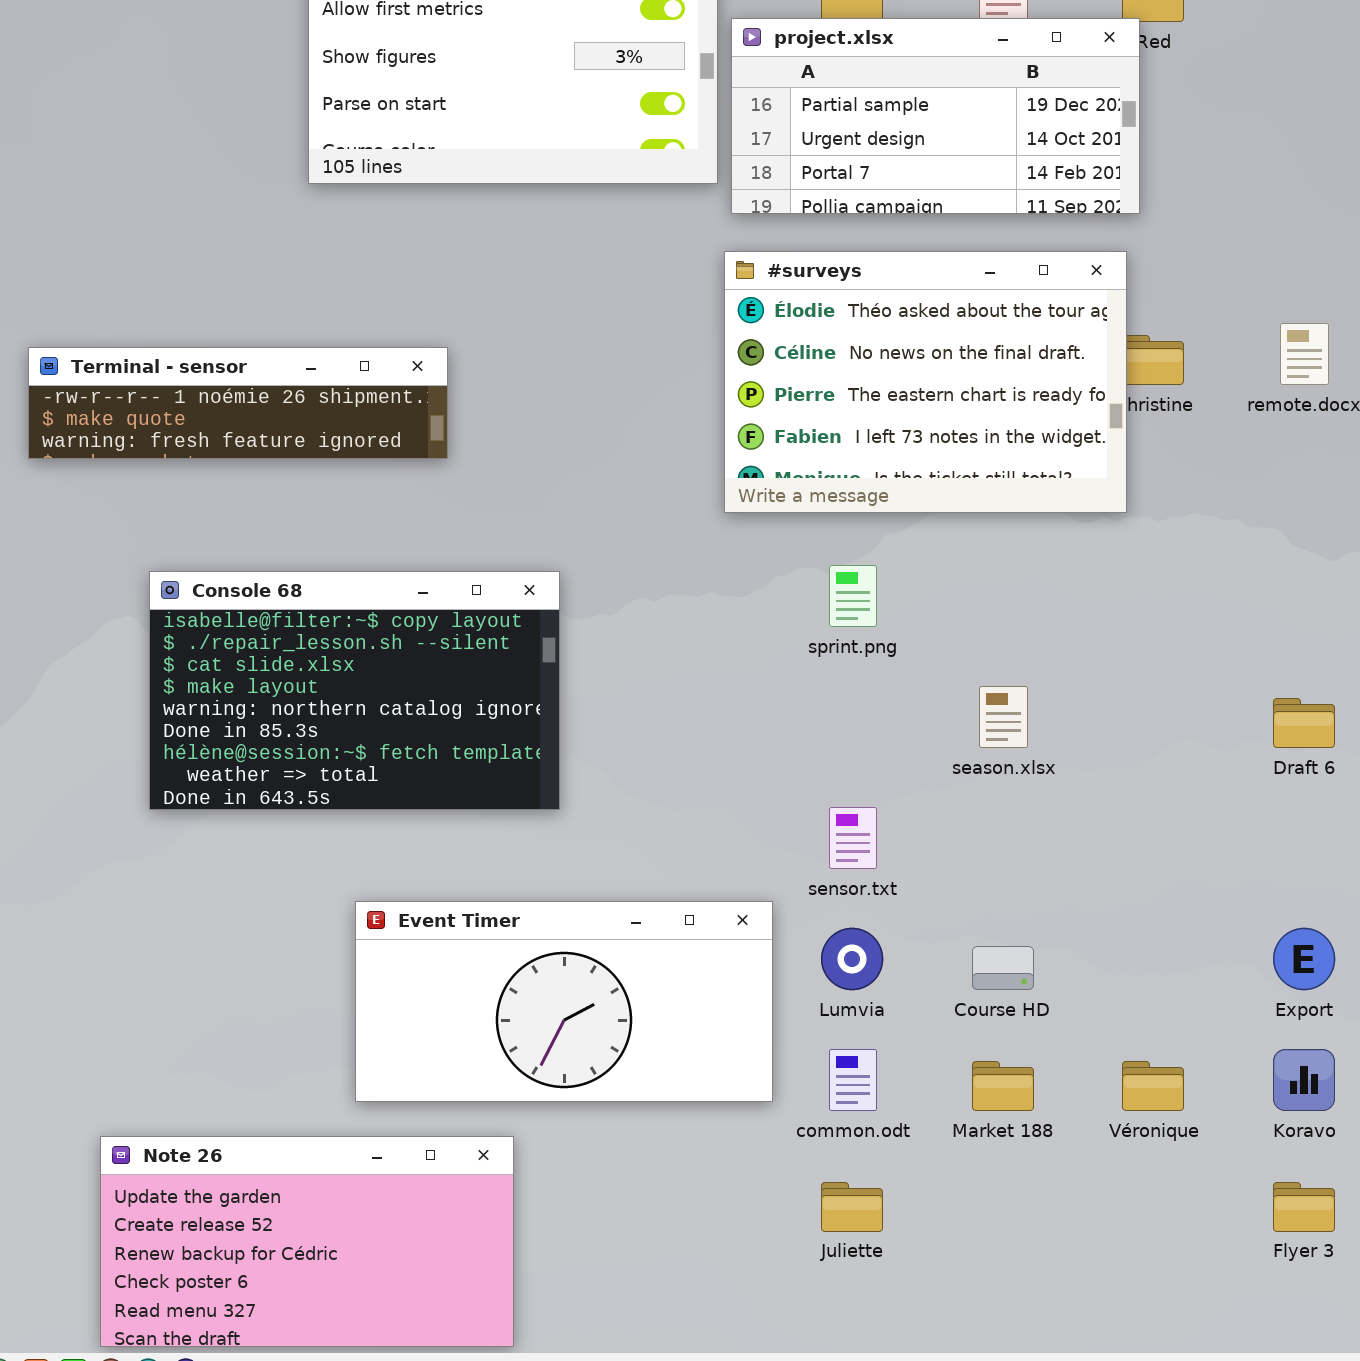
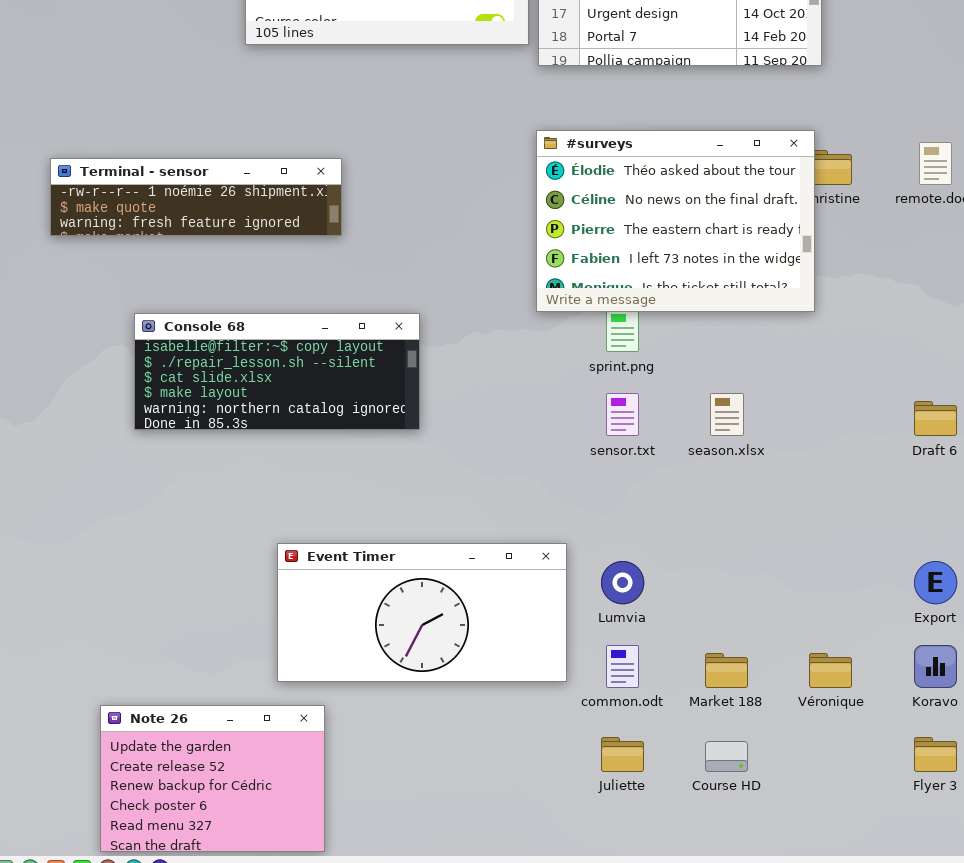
#surveys: [724,251,1127,513] -> [536,130,815,312], moved
Console 68: [149,571,560,810] -> [134,313,420,430], resized
sensor.txt: [829,807,877,869] -> [606,393,639,436], moved
Course HD: [972,946,1034,990] -> [705,741,748,772], moved
Note 26: [100,1136,514,1347] -> [100,705,325,852], resized

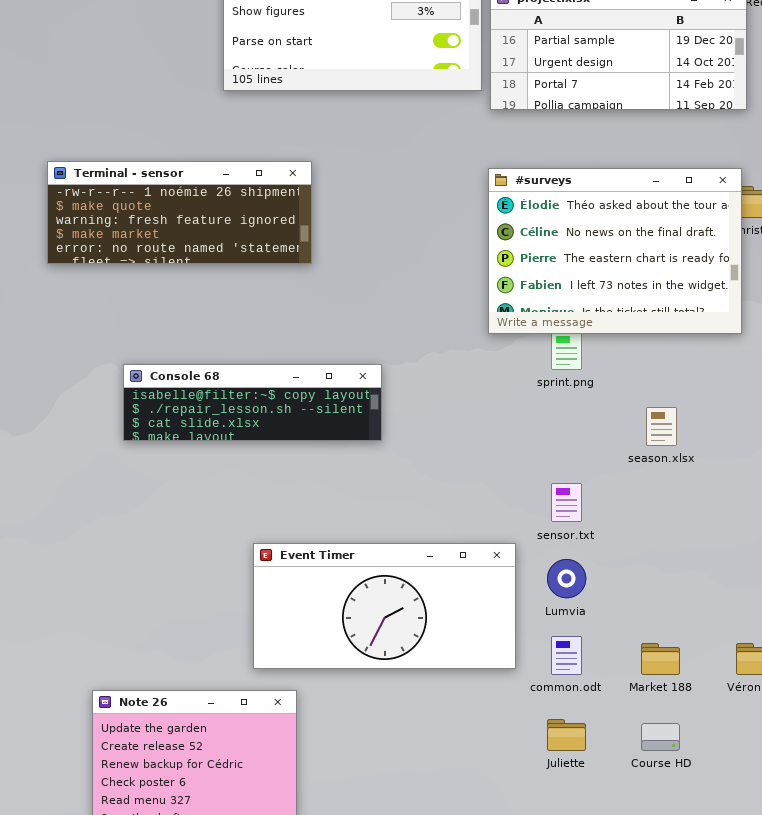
Terminal - sensor: [50,158,342,236] -> [47,161,312,264], resized
Console 68: [134,313,420,430] -> [123,364,382,441], resized
sensor.txt: [606,393,639,436] -> [551,483,582,522], moved

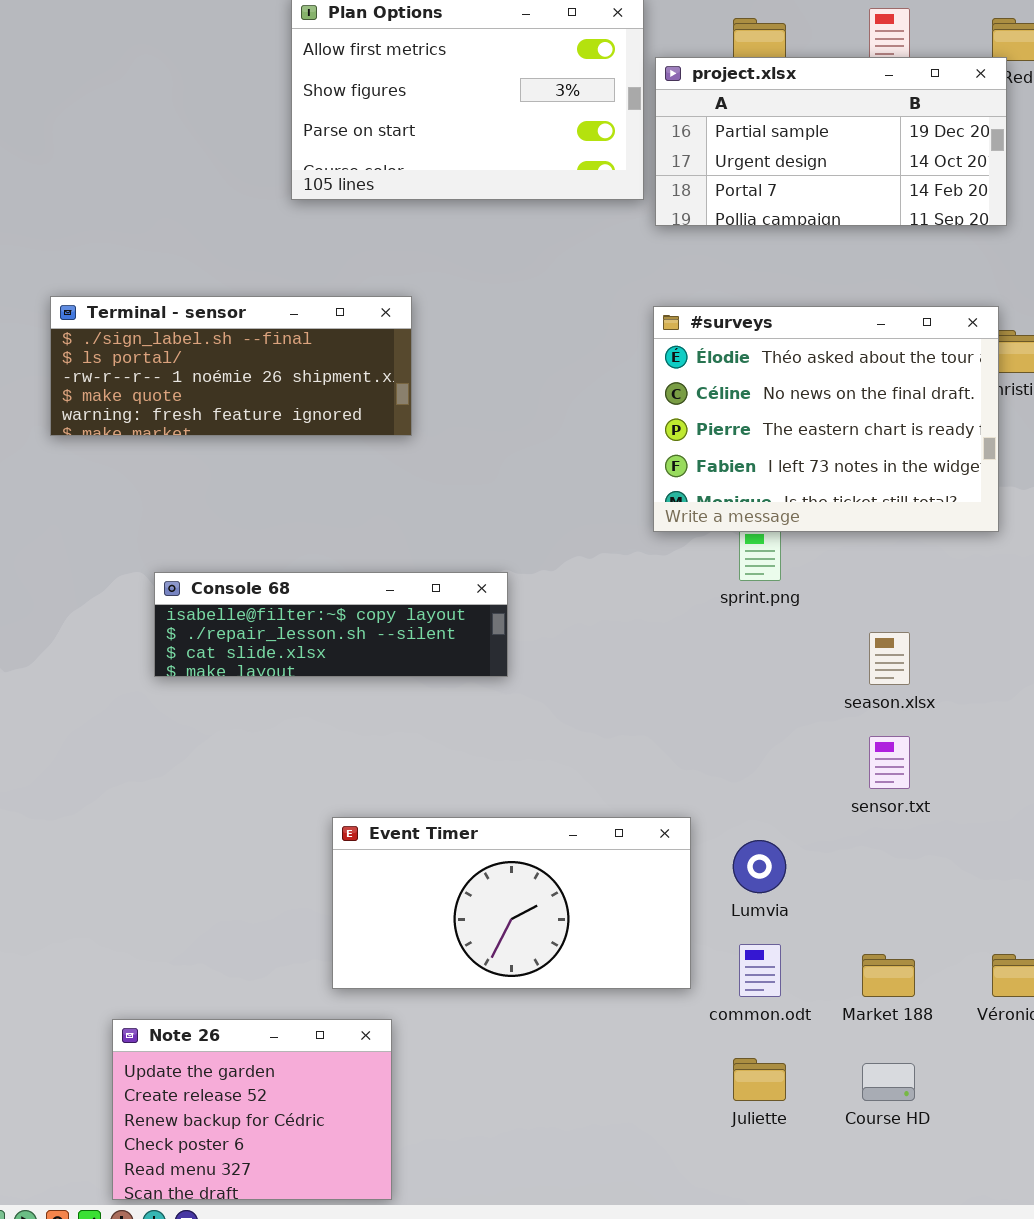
Terminal - sensor: [47,161,312,264] -> [50,296,412,436], scrolled up 2 rows
sensor.txt: [551,483,582,522] -> [869,736,910,789], moved

